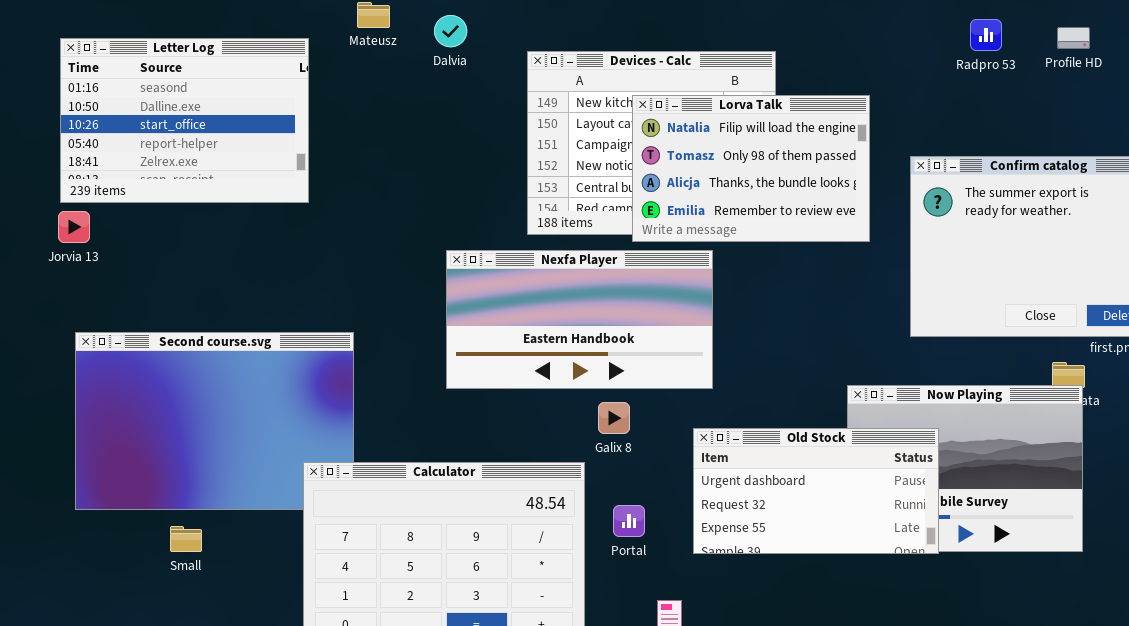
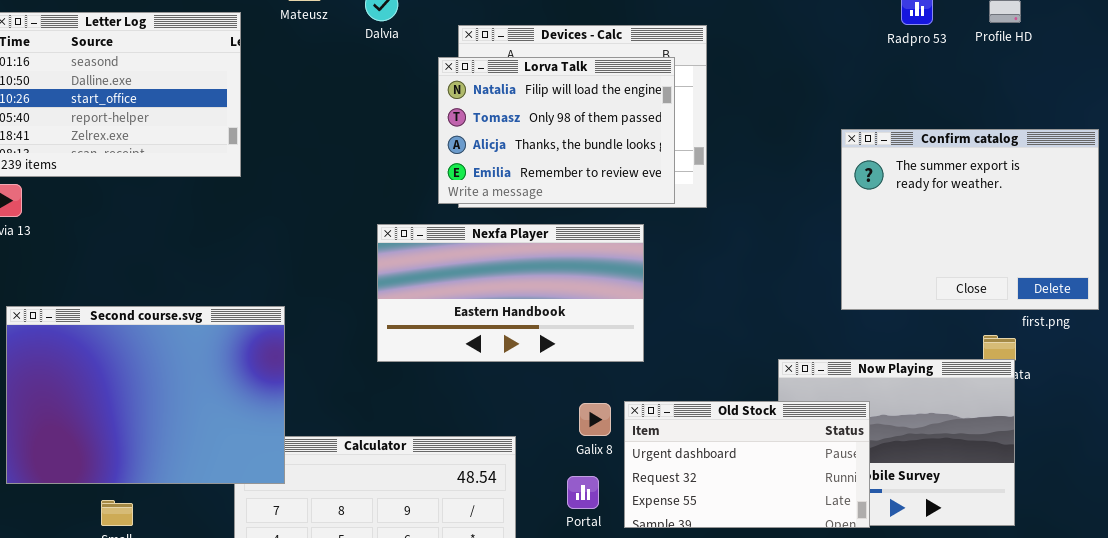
Lorva Talk: [632,95,870,242] -> [438,57,675,204], moved
Second course.svg: [75,332,354,510] -> [6,306,285,484], raised
Galix 8: [598,402,630,434] -> [579,403,611,436], moved
Portal: [613,505,645,537] -> [567,476,599,509], moved

